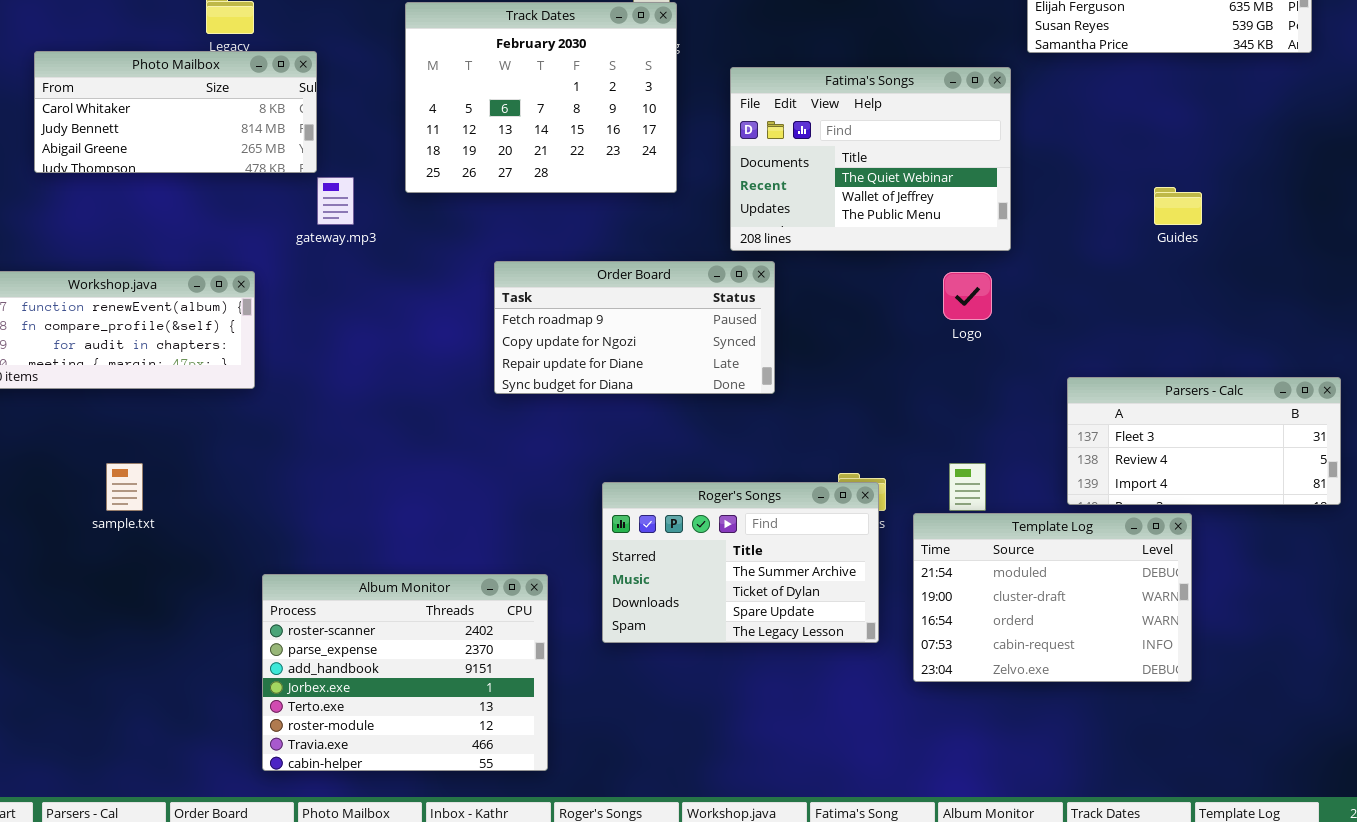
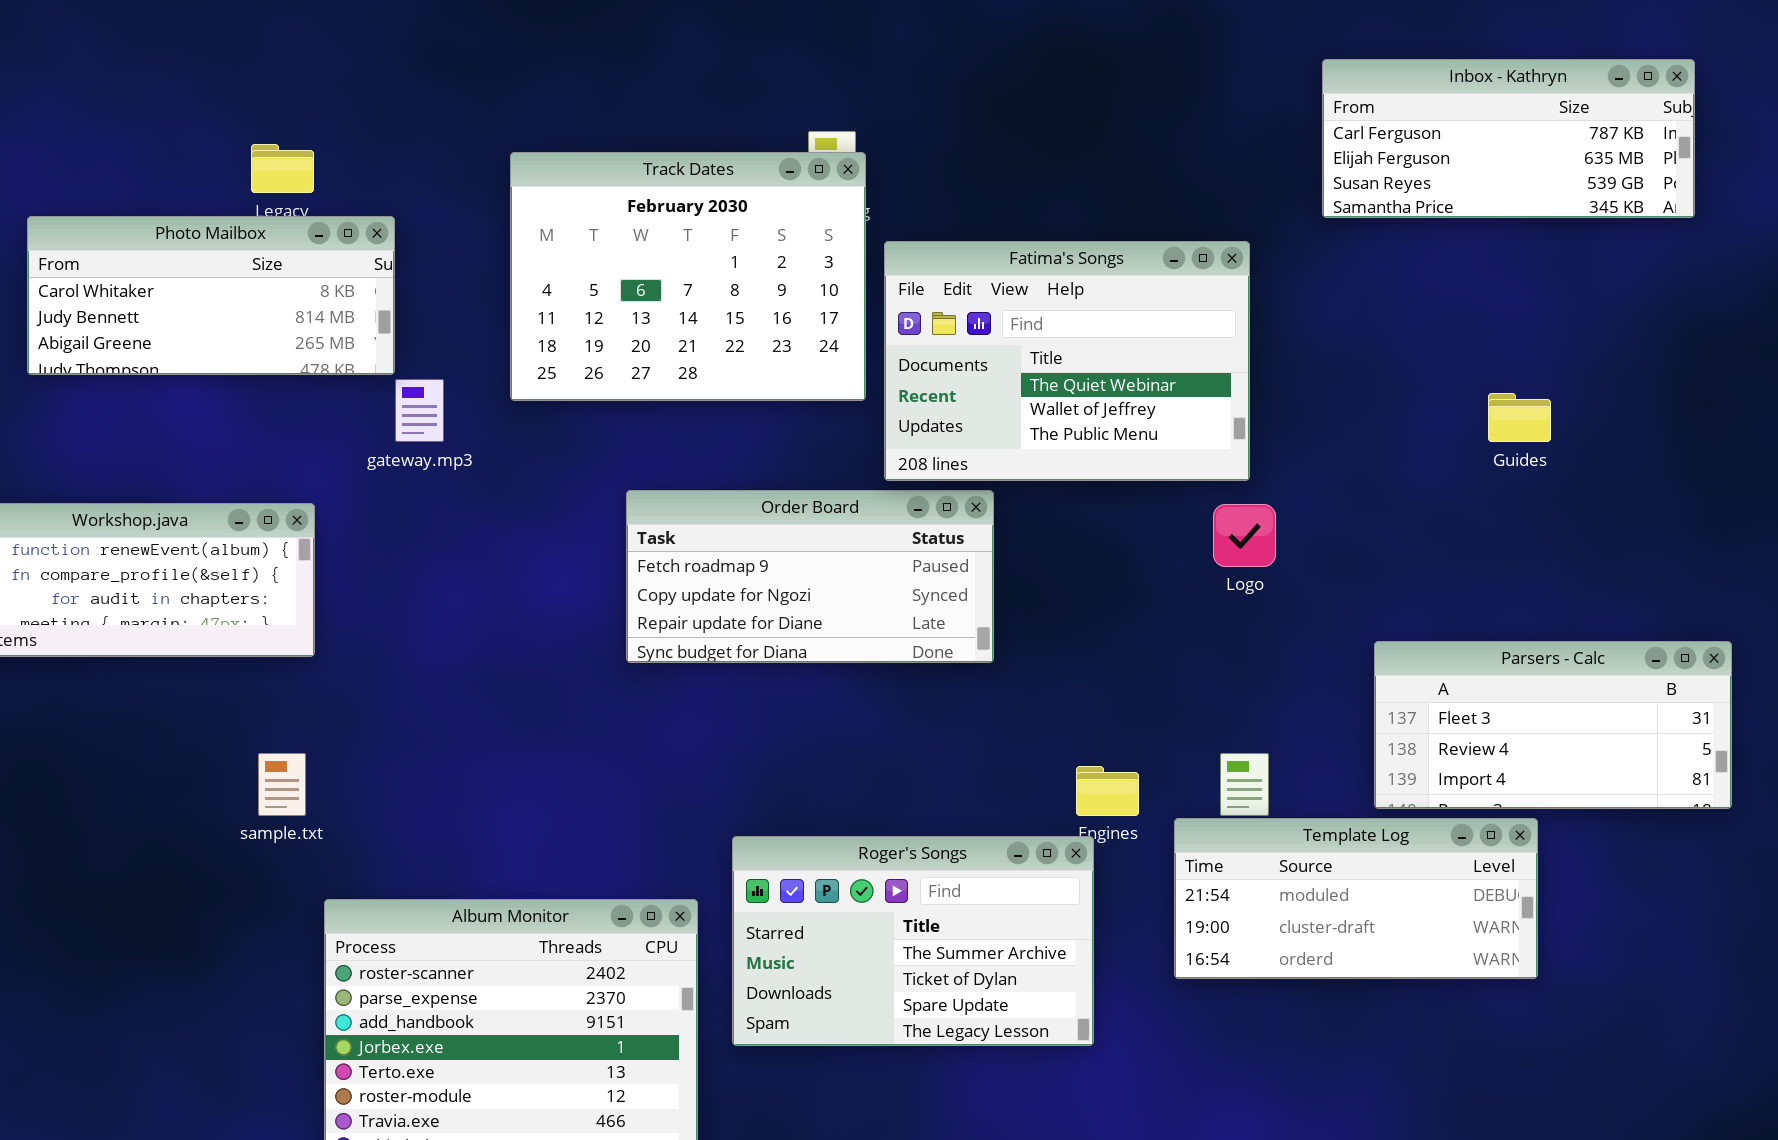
Fatima's Songs: [730,67,1011,251] -> [884,241,1250,481], moved
sample.txt: [106,463,143,511] -> [258,753,306,816], moved
Roger's Songs: [602,482,879,643] -> [732,836,1094,1046], moved
Template Log: [913,513,1192,682] -> [1174,818,1538,979], resized

